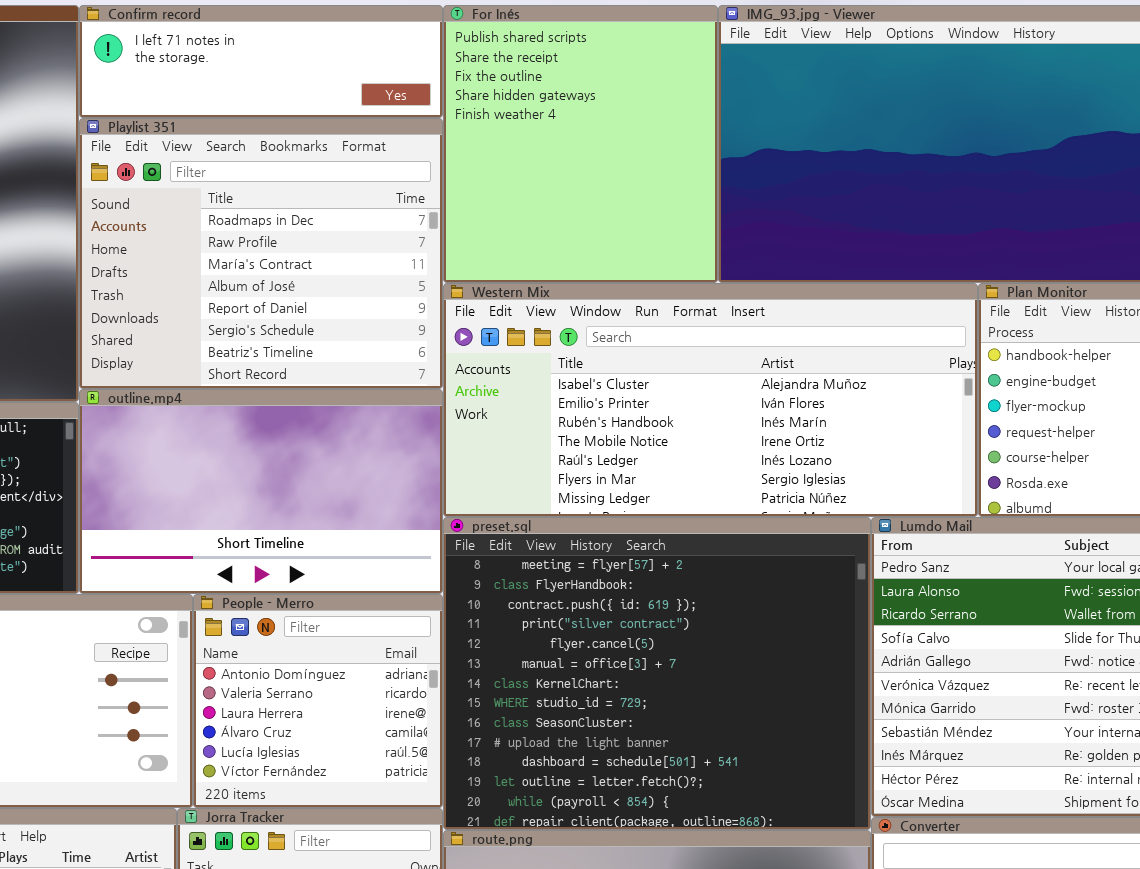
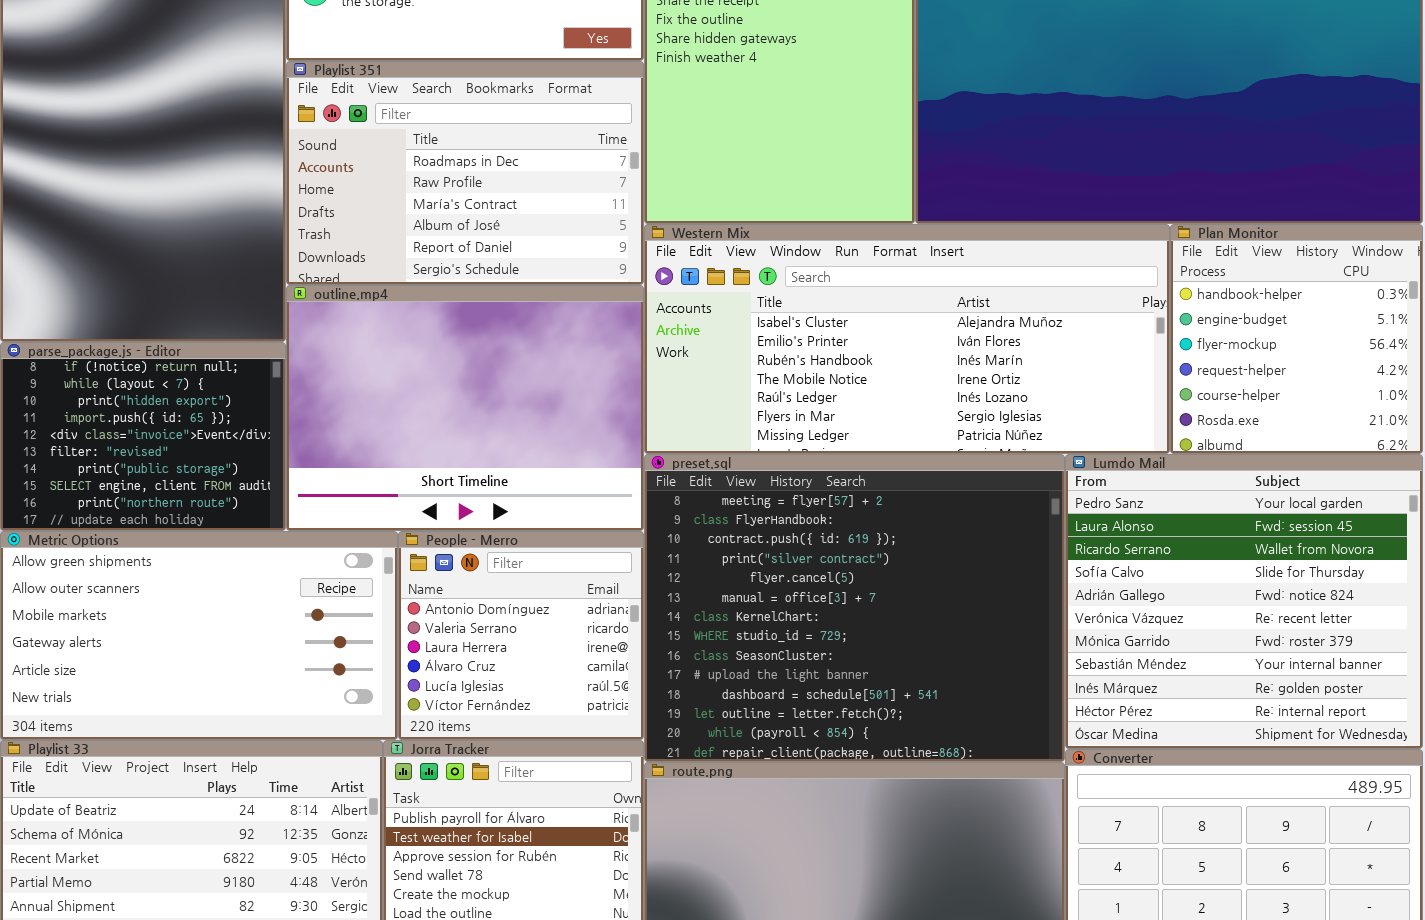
Playlist 351: [79,118,443,389] -> [286,61,644,285], resized
outline.mp4: [79,389,443,594] -> [286,285,644,531], resized

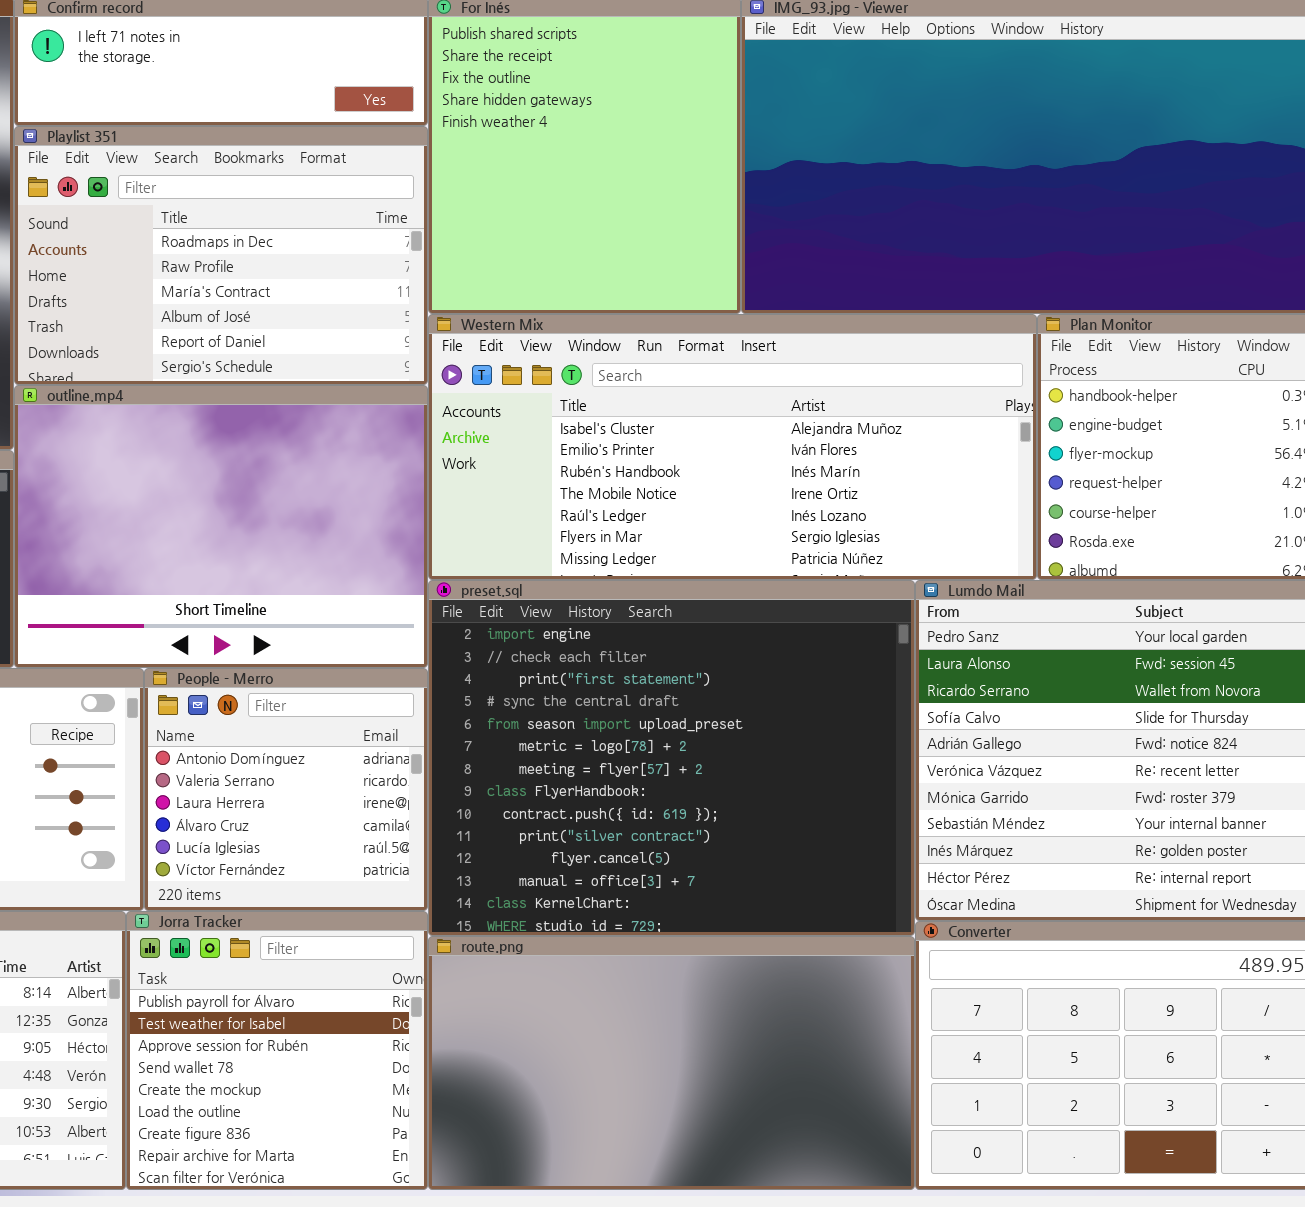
preset.sql: [644,454,1065,762] -> [428,580,915,936], scrolled up 6 rows

